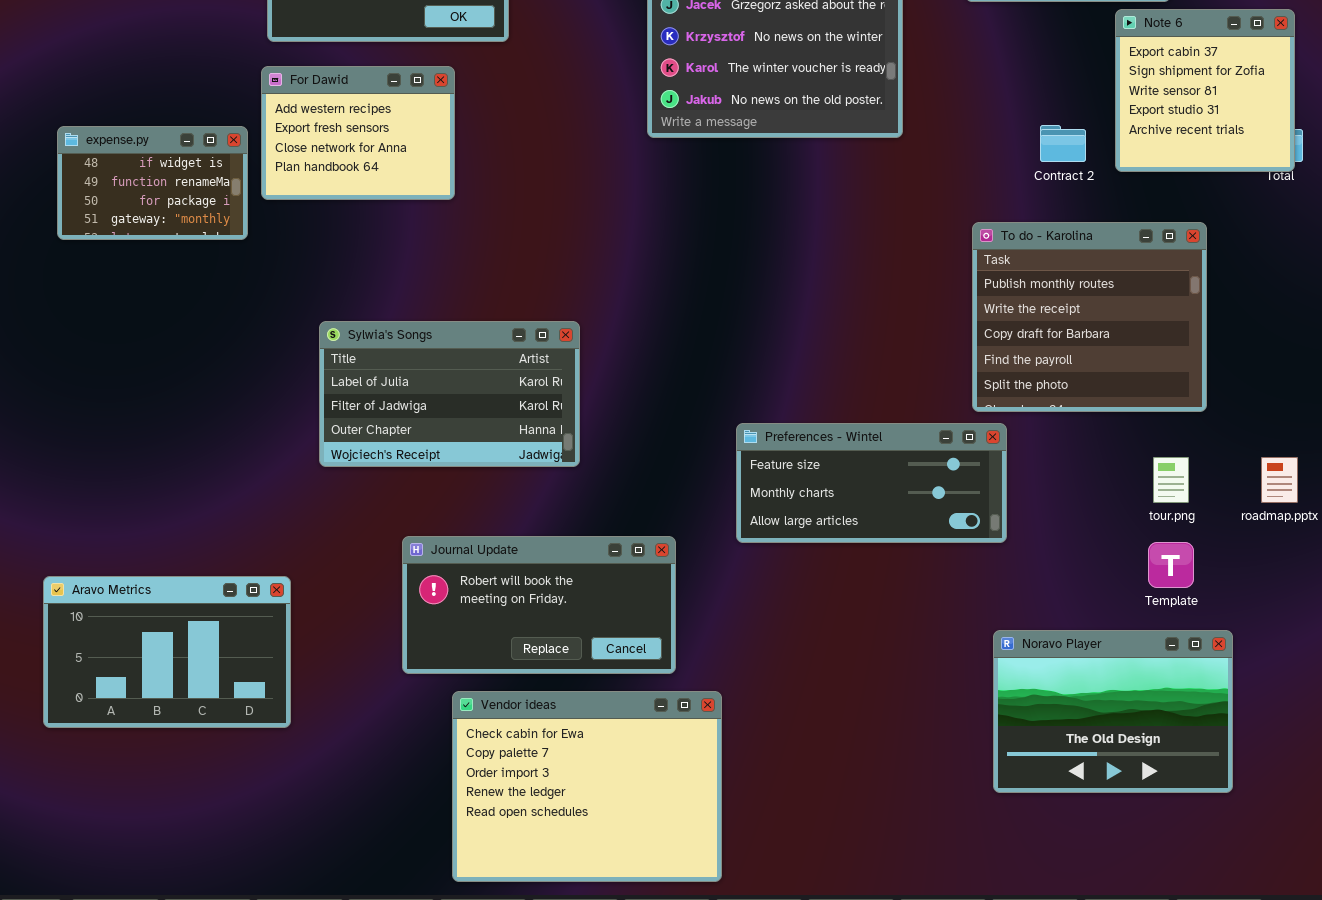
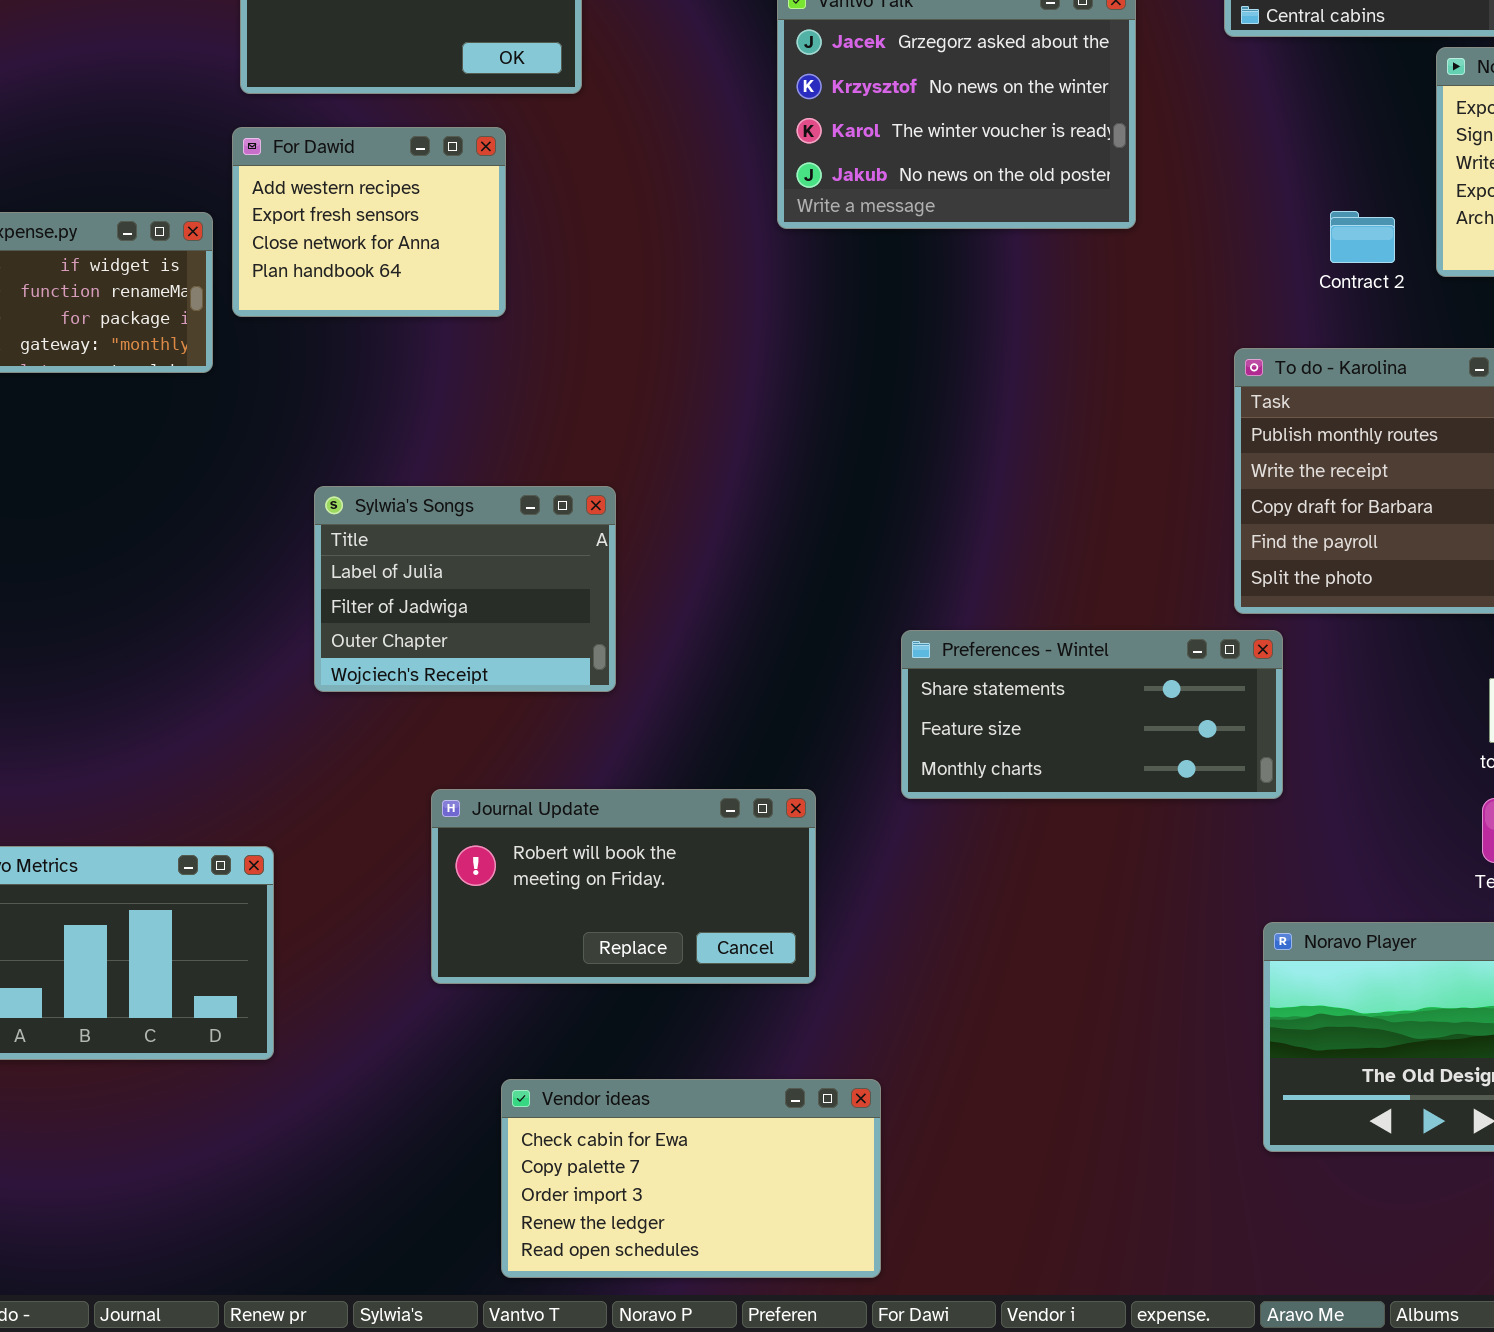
Sylwia's Songs: [319,321,580,467] -> [314,486,616,692], resized
Preferences - Wintel: [736,423,1007,543] -> [901,630,1283,799], scrolled up 1 row
Vendor ideas: [452,691,722,882] -> [501,1079,881,1278], resized

